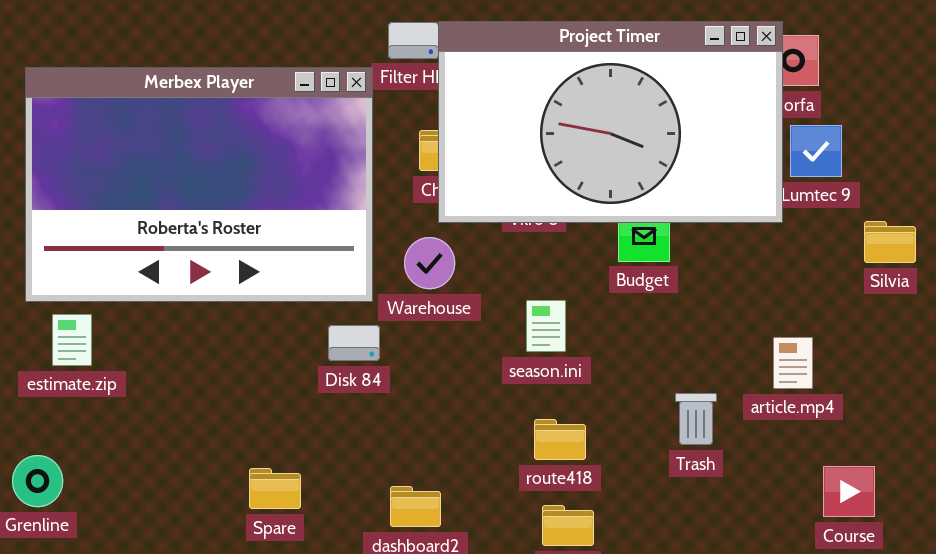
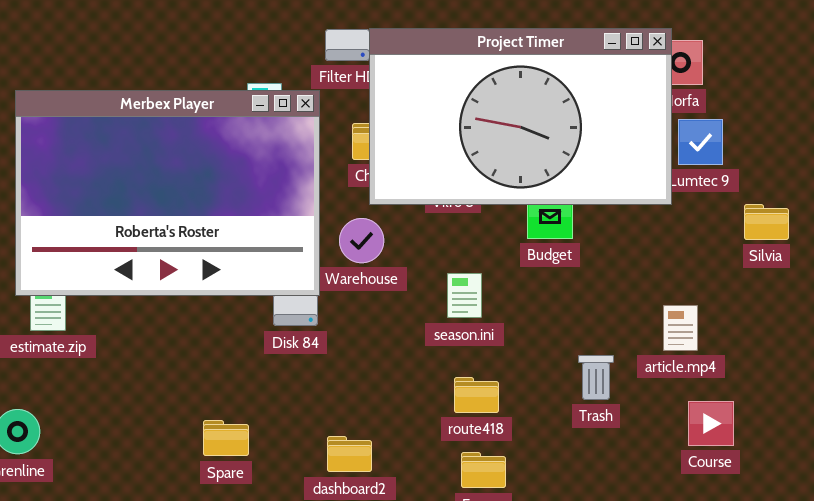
Merbex Player: [25,67,373,302] -> [15,90,320,296], moved
Course: [823,466,875,517] -> [688,401,734,446], moved

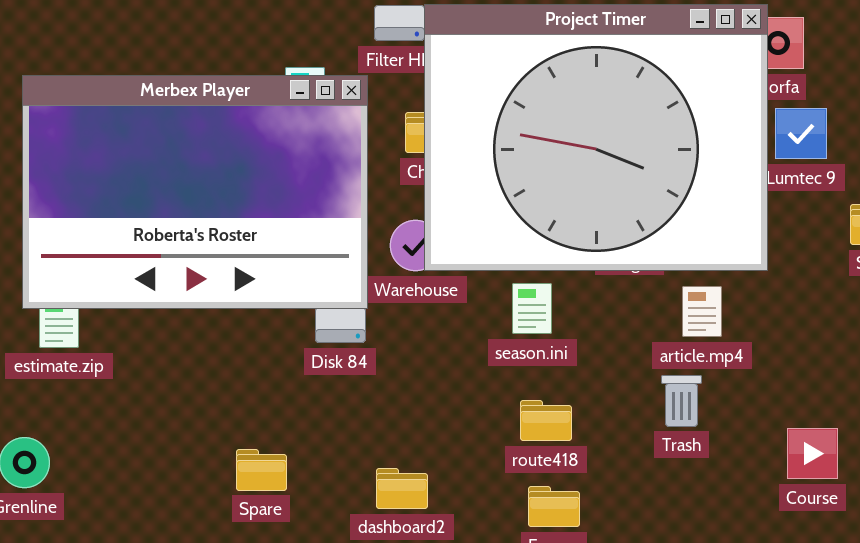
Project Timer: [369,28,672,205] -> [424,4,768,271], resized
article.mp4: [663,305,698,351] -> [682,286,722,337], moved

